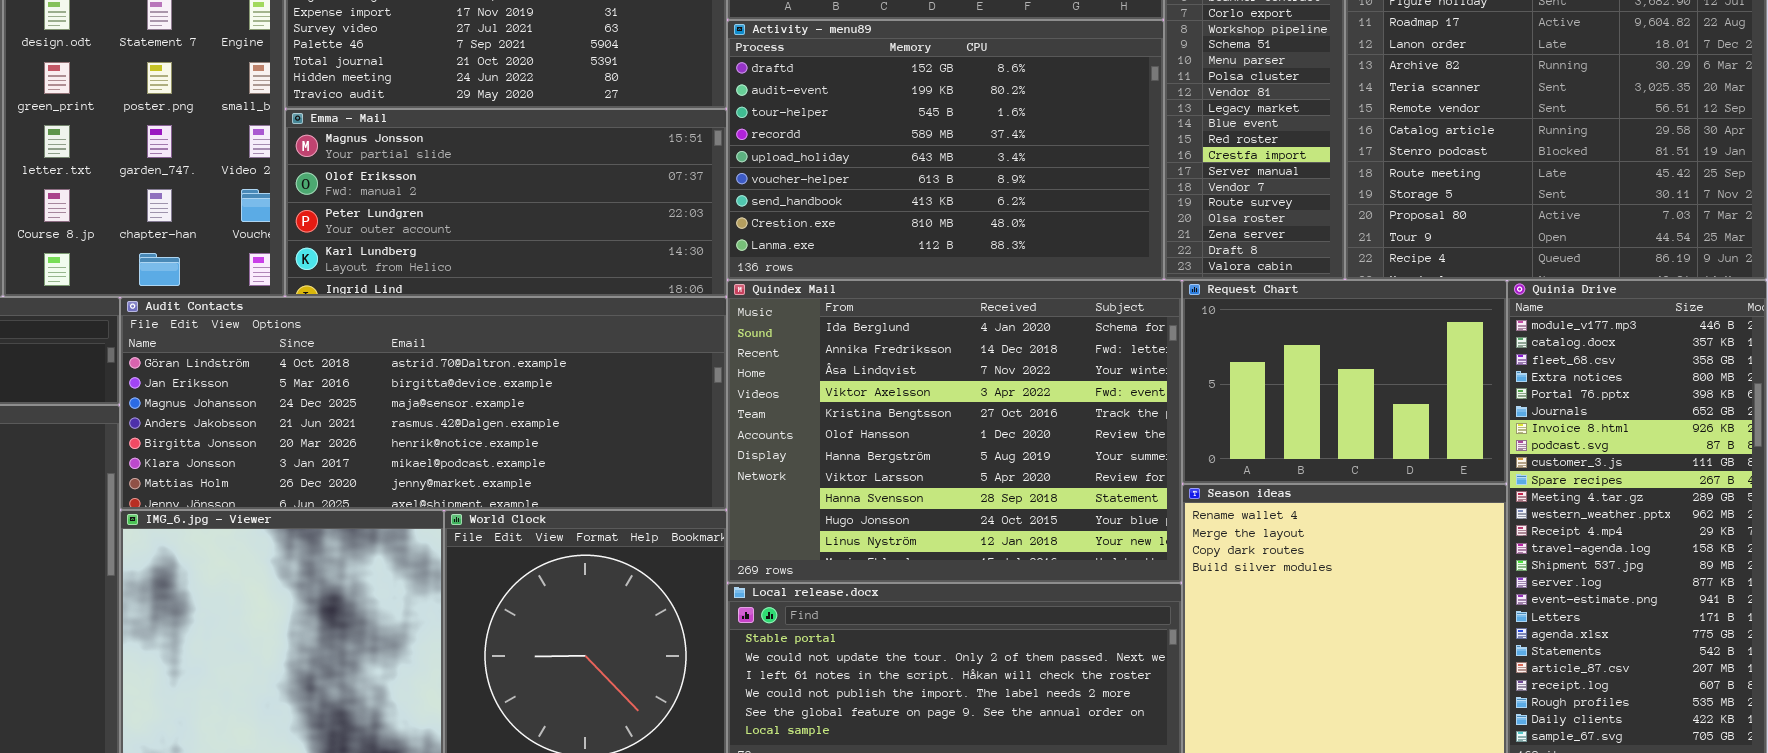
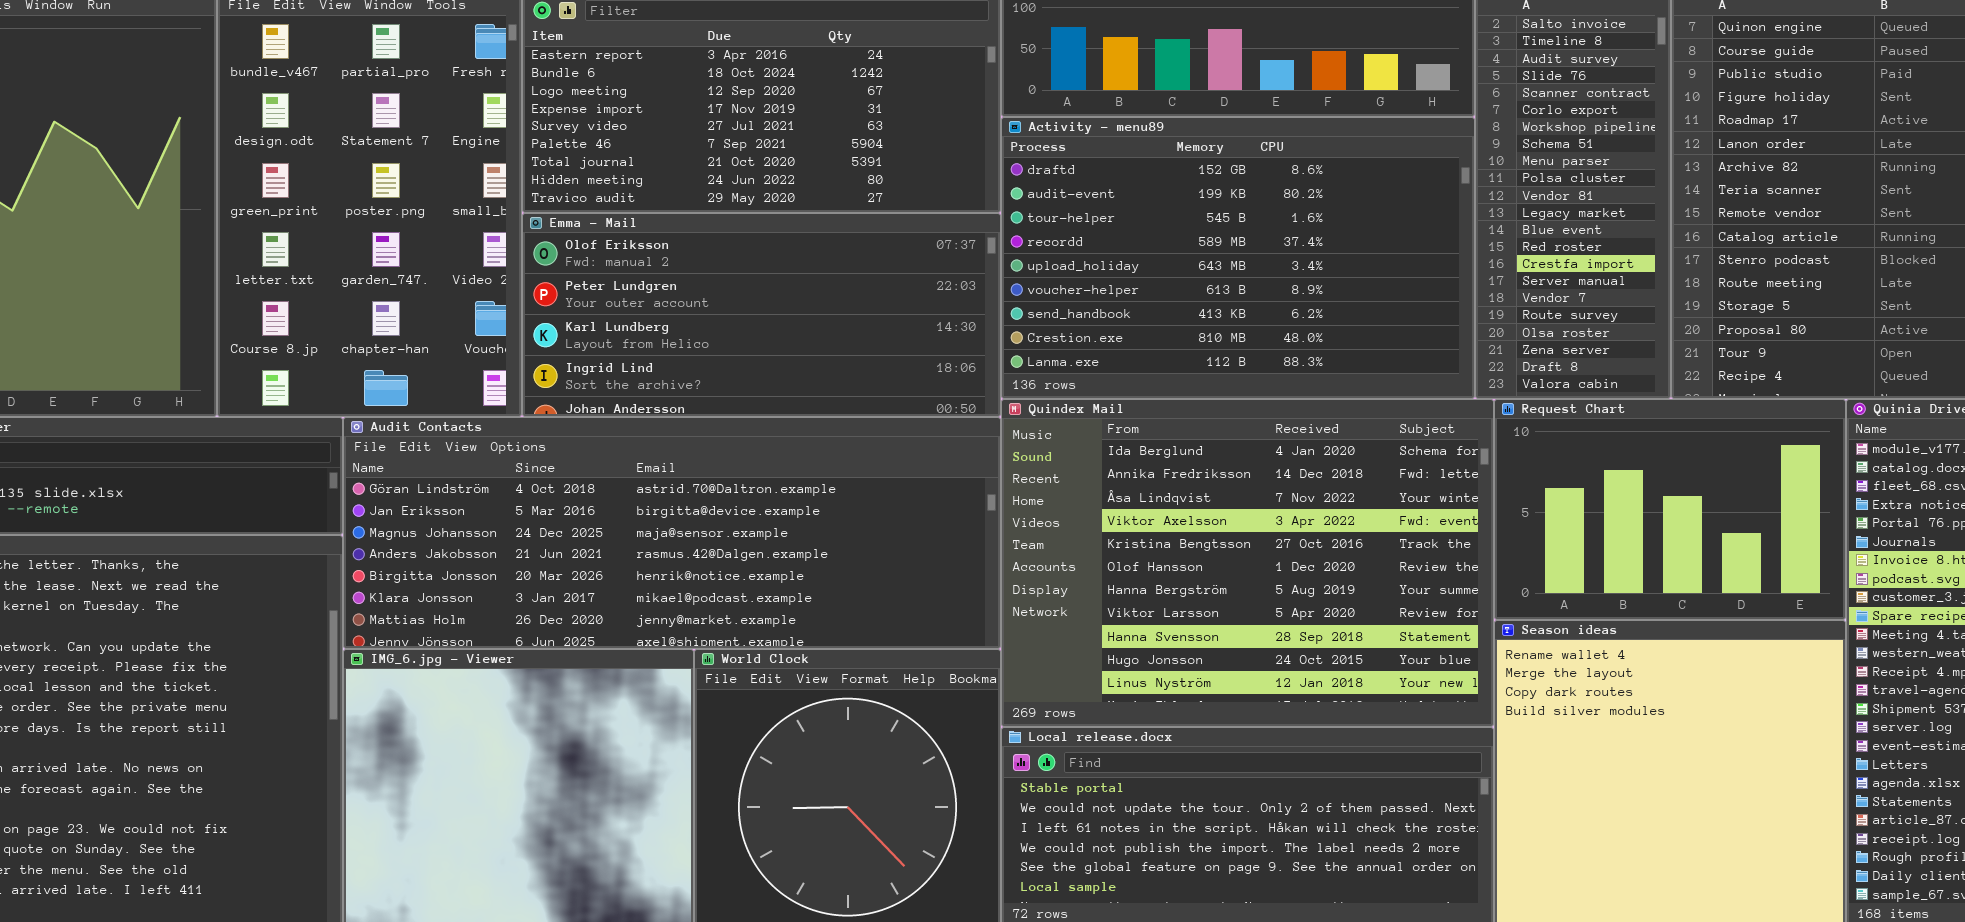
Emma - Mail: [285,109,727,297] -> [522,213,1001,417], scrolled down 1 row

